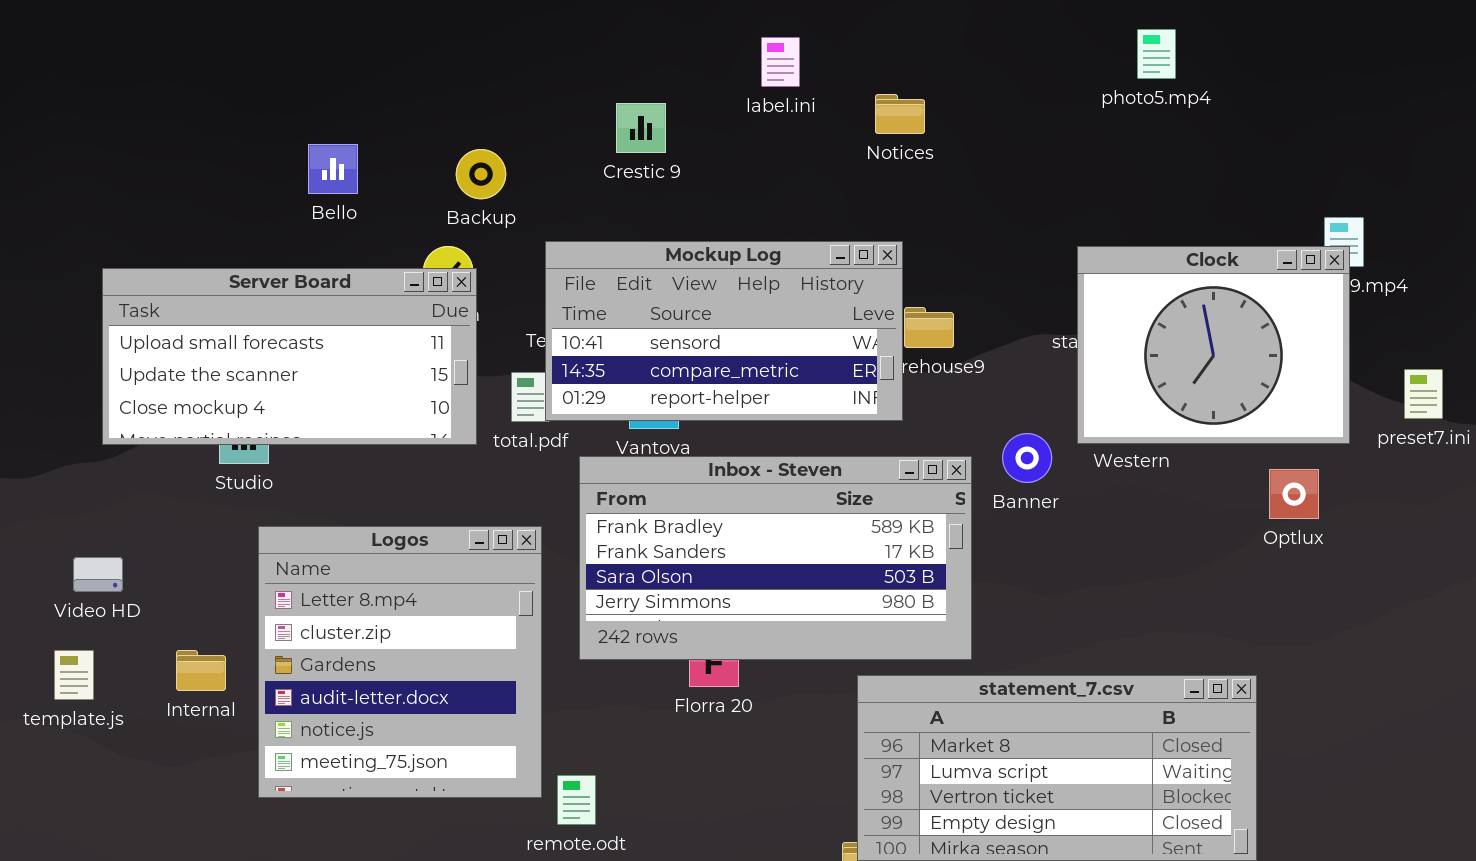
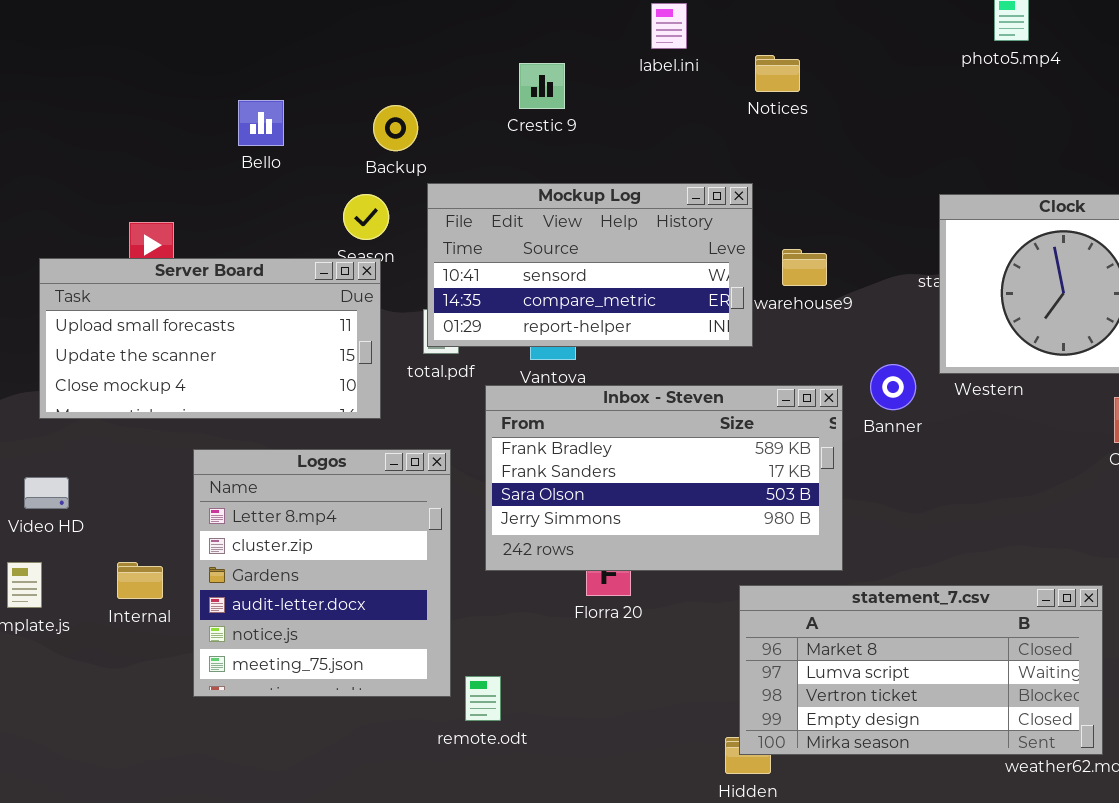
Mockup Log: [545,241,903,421] -> [427,183,753,347], moved
Server Board: [102,268,477,445] -> [39,258,381,419], moved

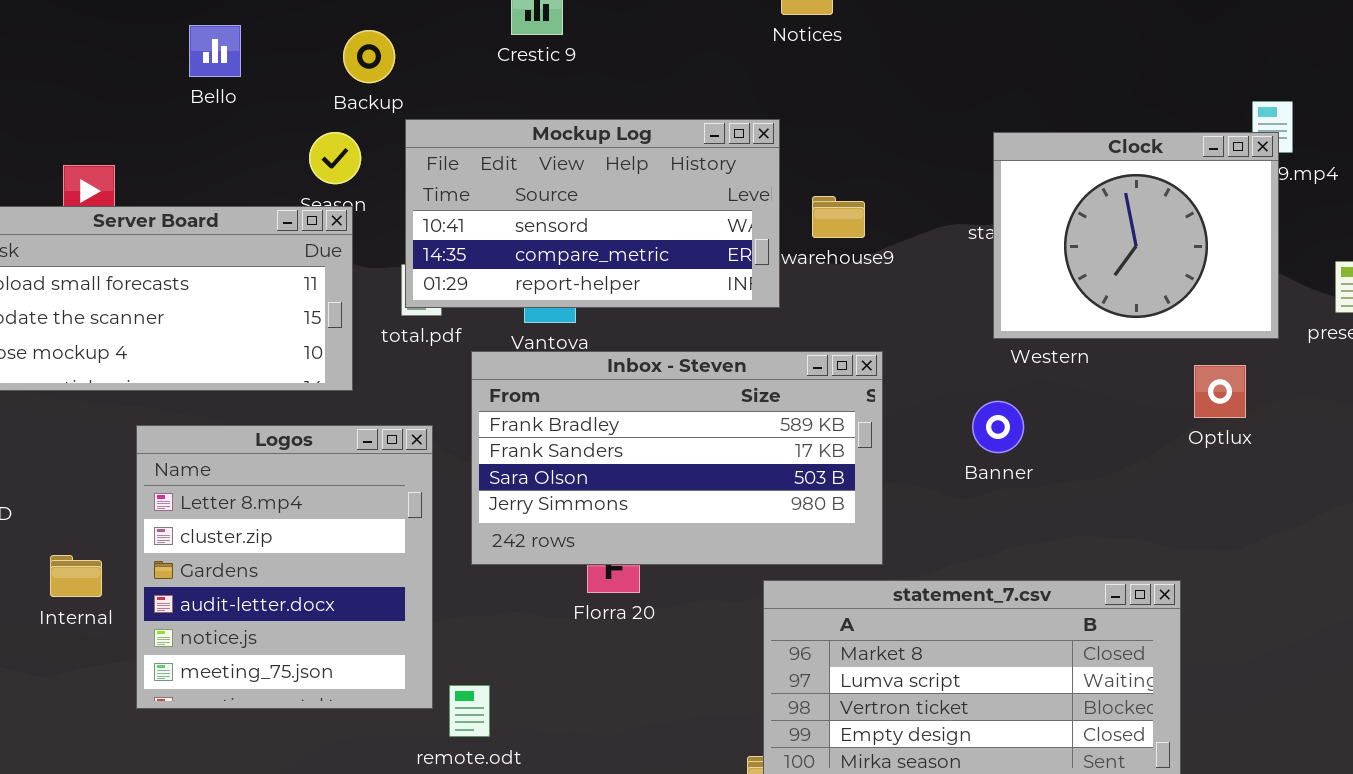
Banner: [870,364,916,410] -> [972,401,1024,453], moved

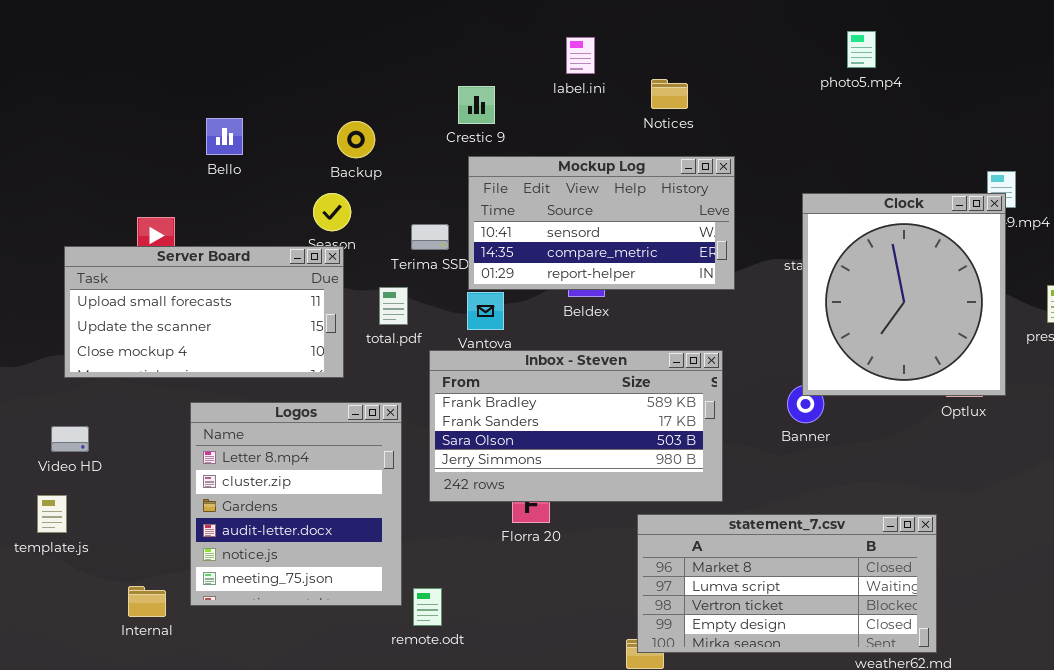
Bello: [189,25,241,77] -> [206,118,243,155], moved
Mockup Log: [405,119,780,308] -> [468,156,735,290], moved
Clock: [993,132,1279,339] -> [802,193,1006,396], resized
Internal: [50,555,102,597] -> [128,586,166,617], moved

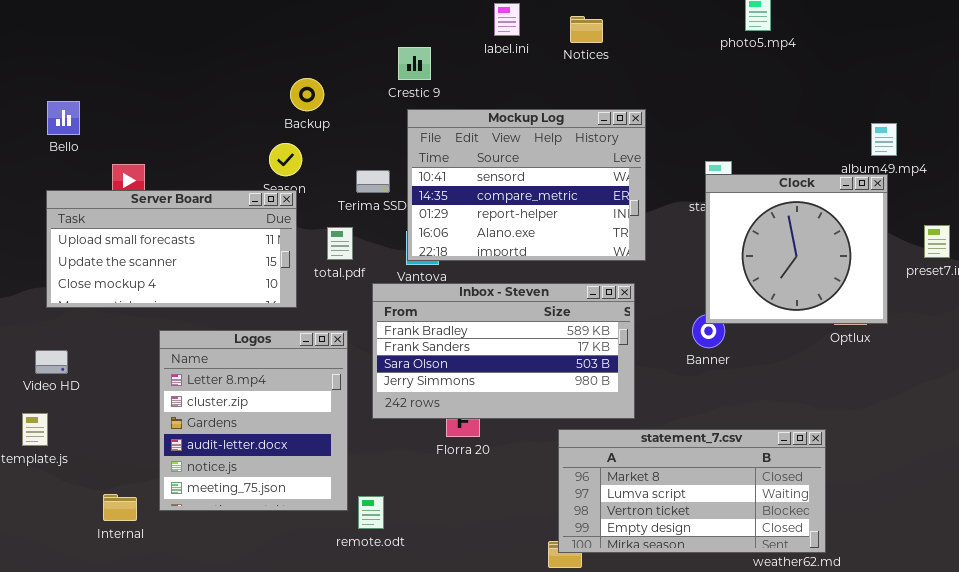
Notices: [651,79,688,109] -> [570,16,603,43], moved
Bello: [206,118,243,155] -> [47,101,80,135], moved
Mockup Log: [468,156,735,290] -> [407,109,646,261], resized
Clock: [802,193,1006,396] -> [705,174,888,324], resized

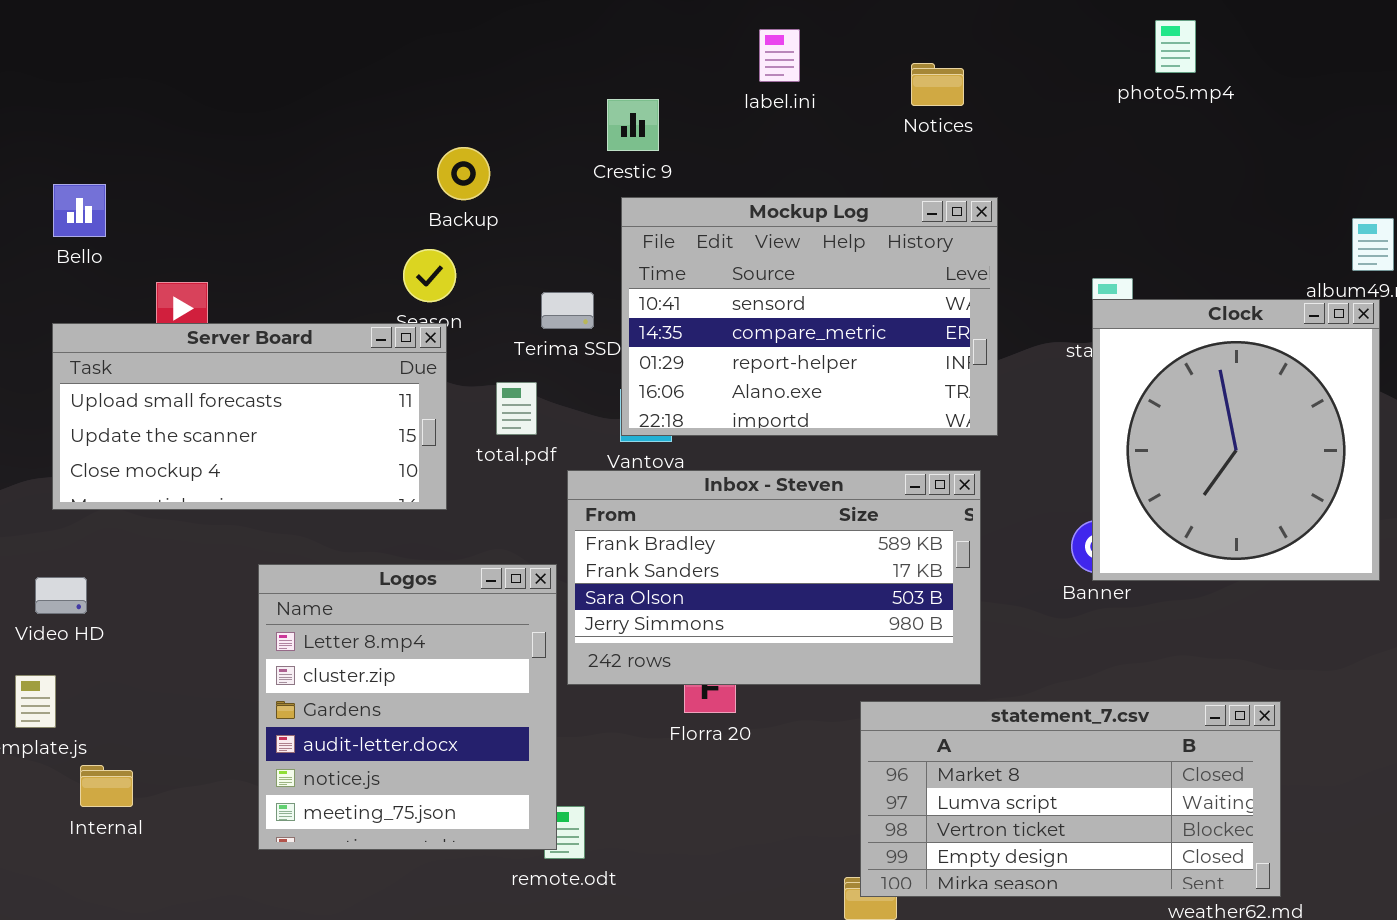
Notices: [570,16,603,43] -> [911,63,964,106], moved
Clock: [705,174,888,324] -> [1092,299,1380,581], resized
Logos: [159,330,348,511] -> [258,564,557,850], moved
Internal: [103,494,137,521] -> [80,765,133,807], moved

